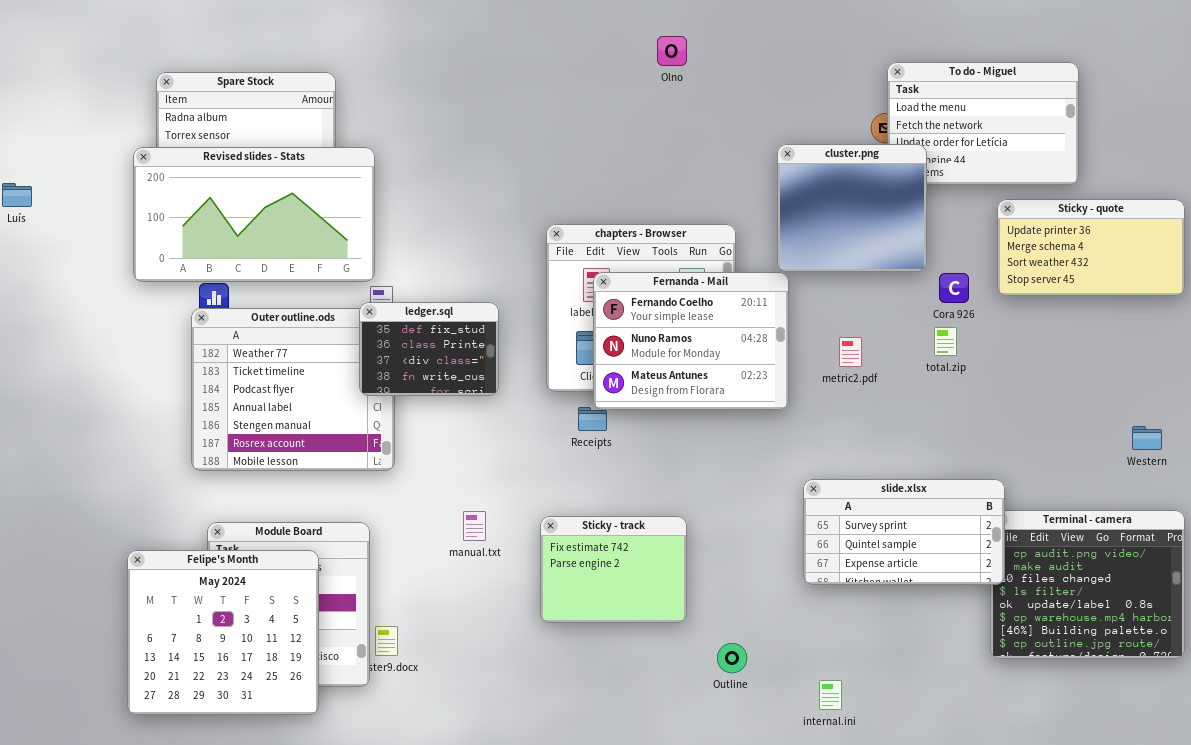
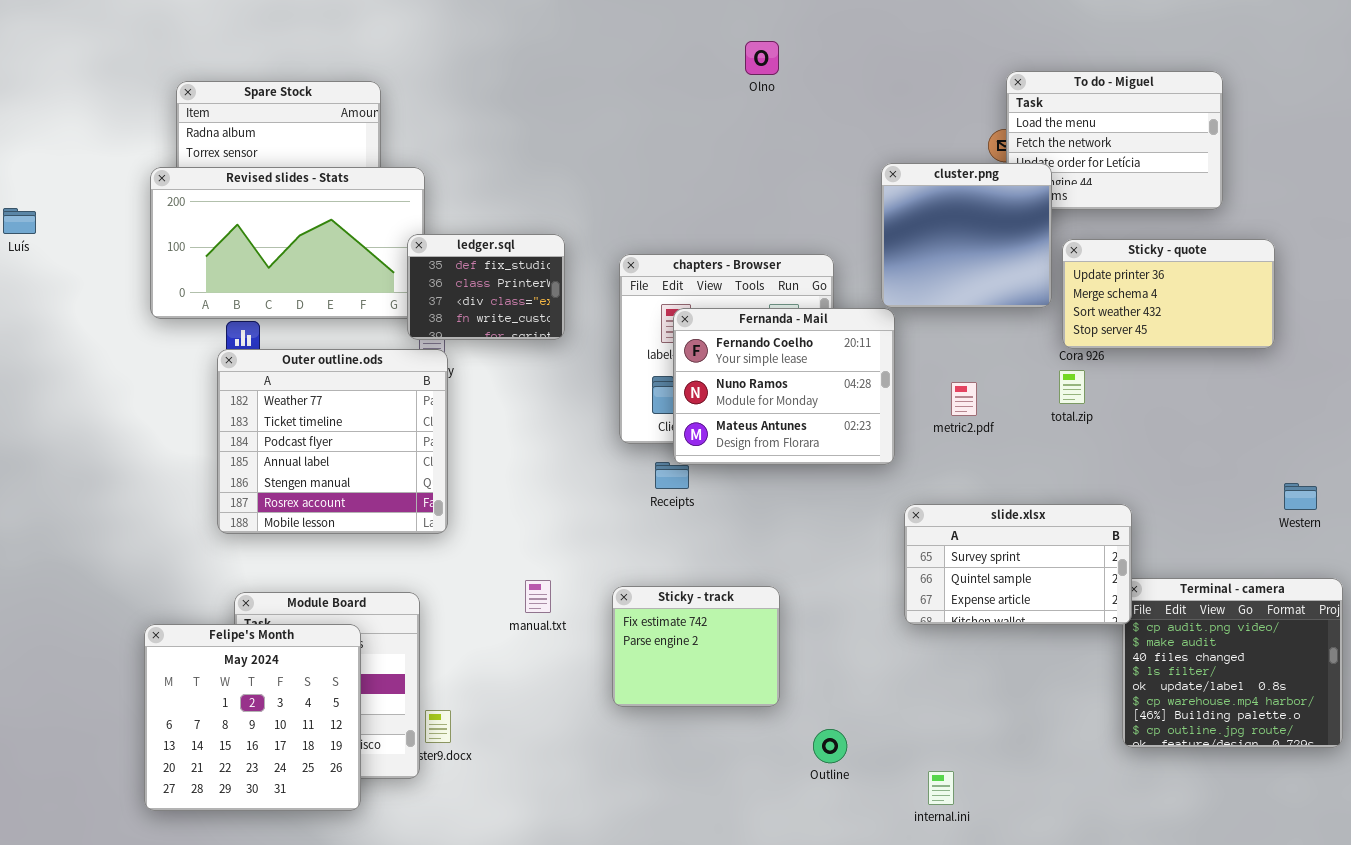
Sticky - quote: [997,199,1185,296] -> [1062,239,1275,349], moved
ledger.sql: [359,302,499,396] -> [407,234,565,340], moved
slide.xlsx: [803,479,1005,585] -> [904,504,1132,625], moved

